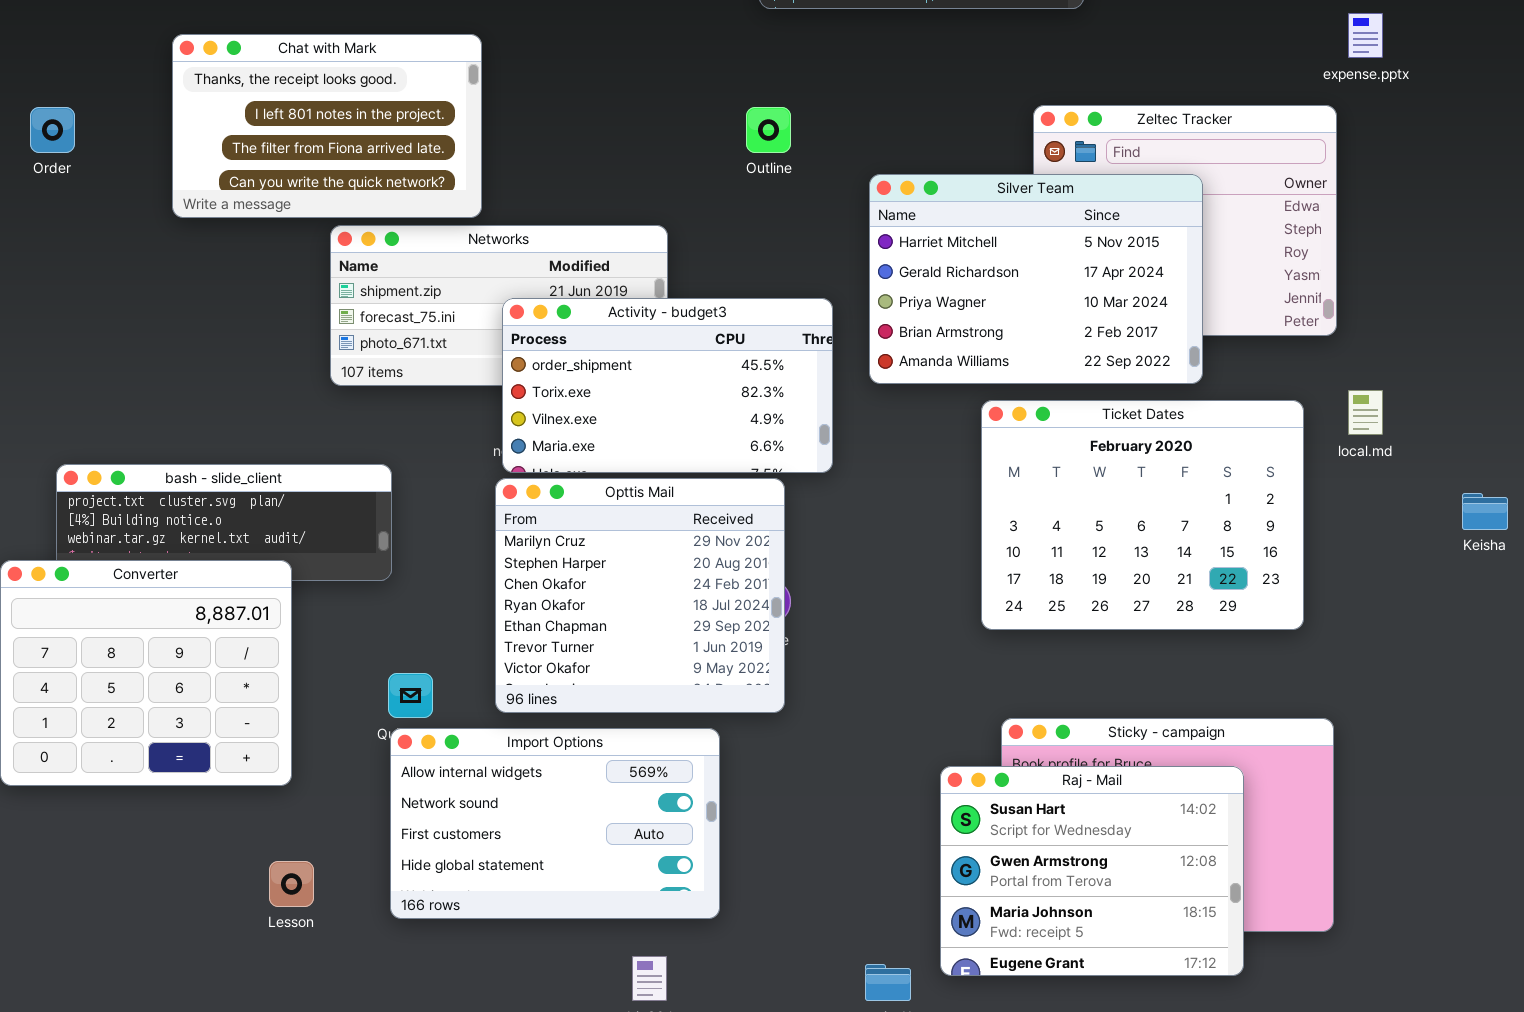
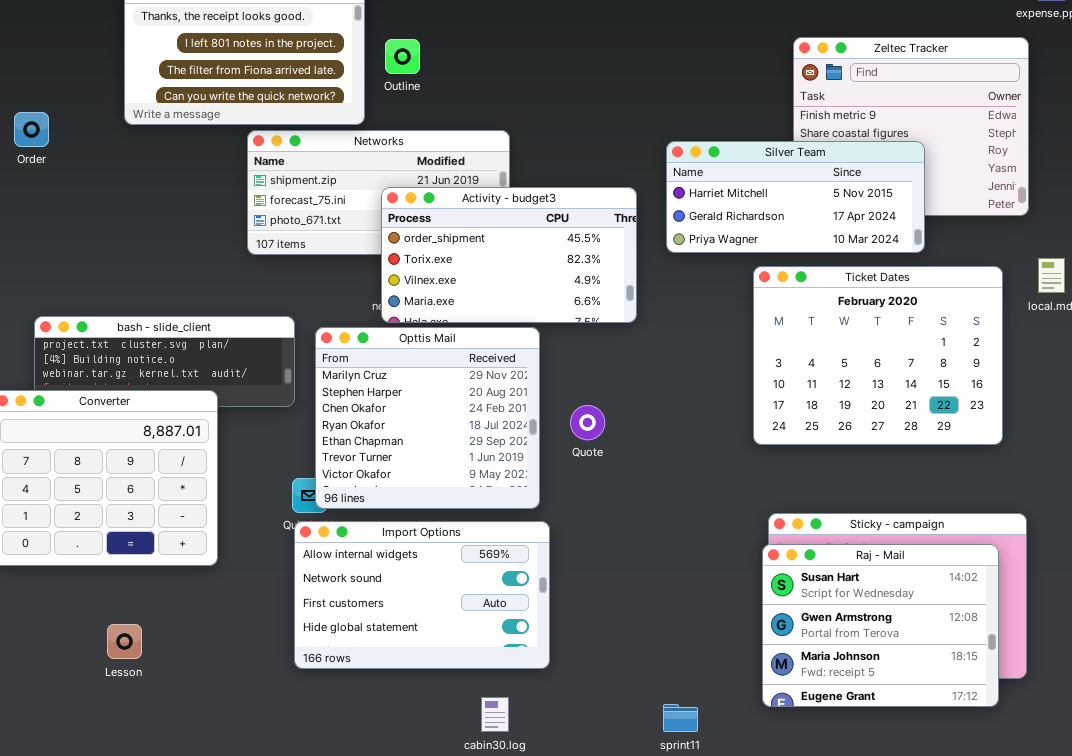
Order: [30,107,75,153] -> [14,112,49,147], moved
Outline: [746,107,791,153] -> [385,39,420,74], moved
Silver Team: [869,174,1203,384] -> [666,141,925,253], resized
Opttis Mail: [495,478,785,713] -> [315,327,540,509], moved
Raj - Mail: [940,766,1244,976] -> [762,544,999,707], moved
Lesson: [269,861,314,907] -> [107,624,142,659], moved

